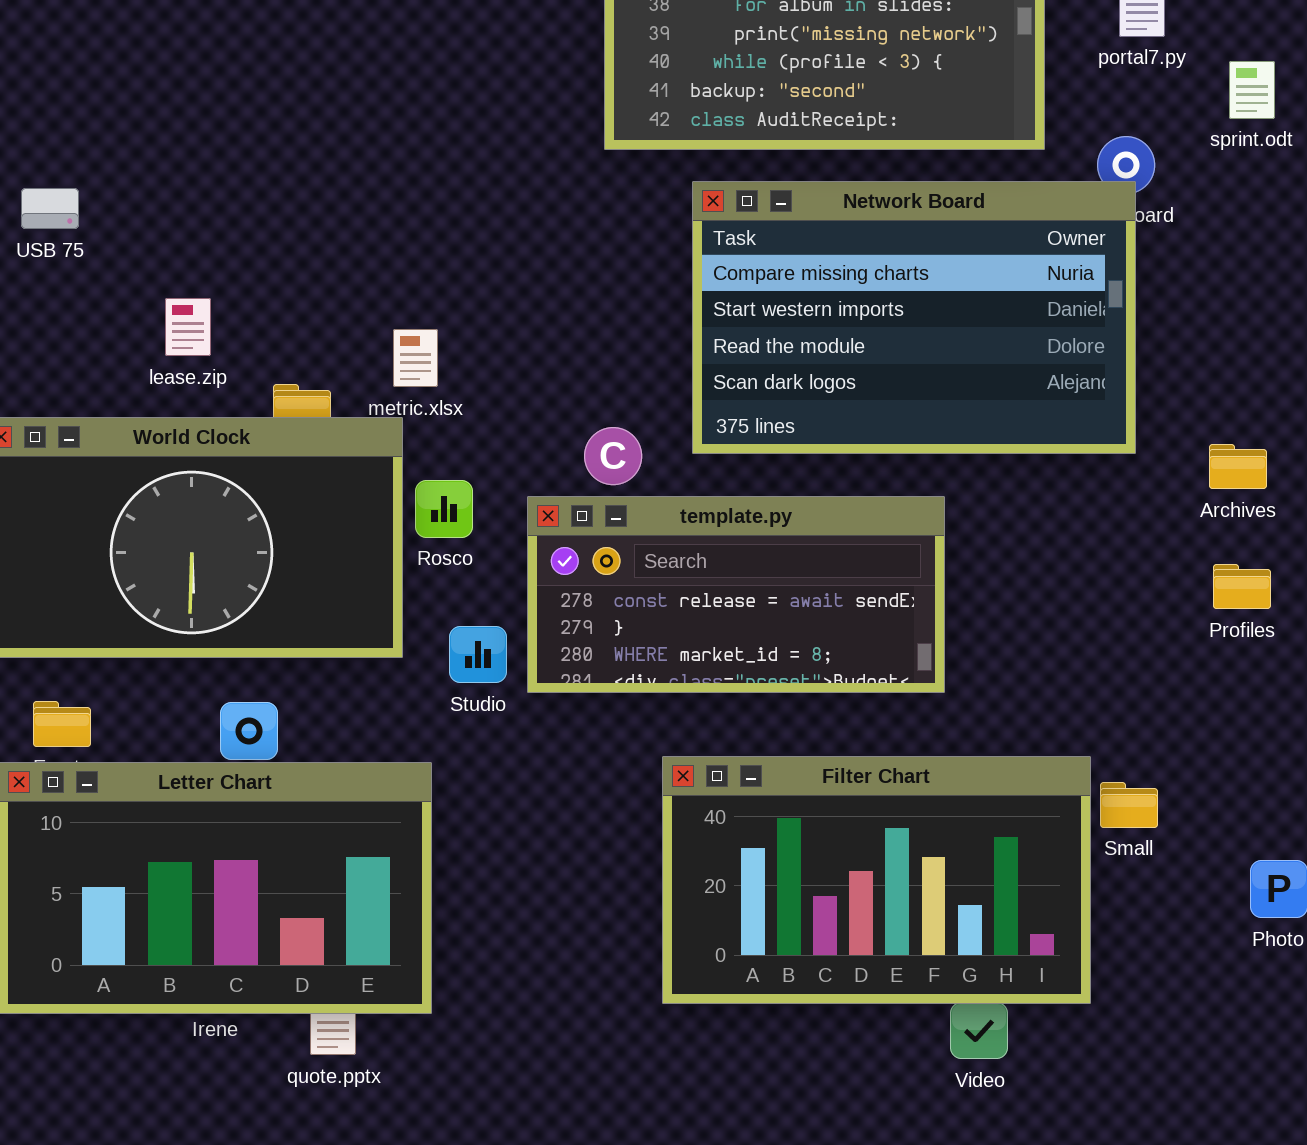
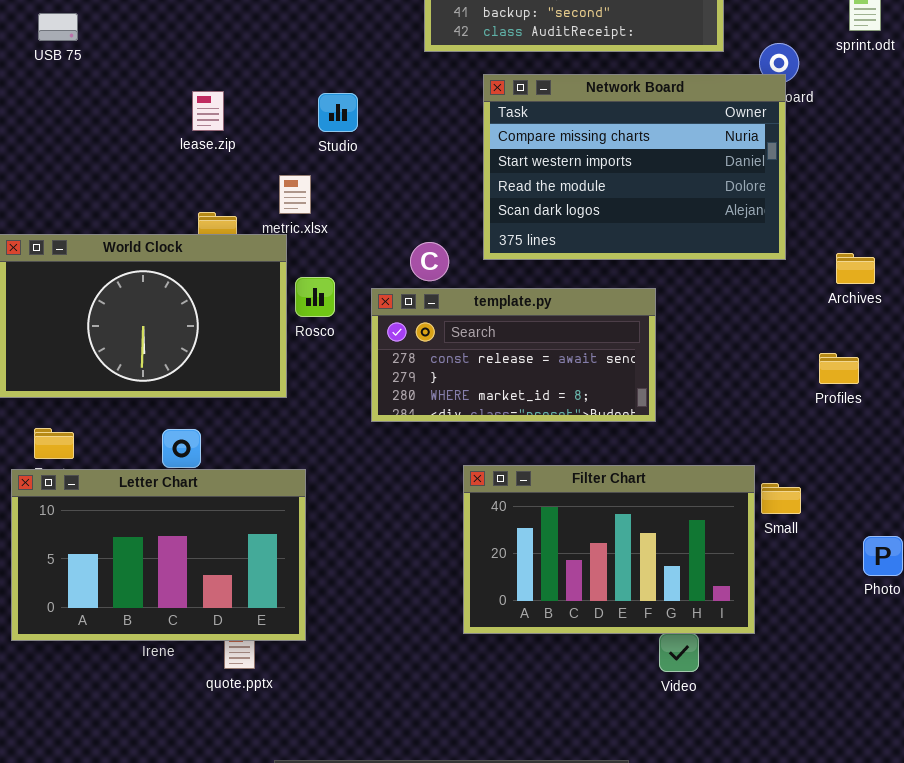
USB 75: [21,188,79,229] -> [38,13,78,41], moved
lease.zip: [165,298,211,356] -> [192,91,224,131], moved
Profiles: [1213,564,1271,609] -> [819,353,859,384], moved
Studio: [449,626,507,683] -> [318,93,358,132], moved

